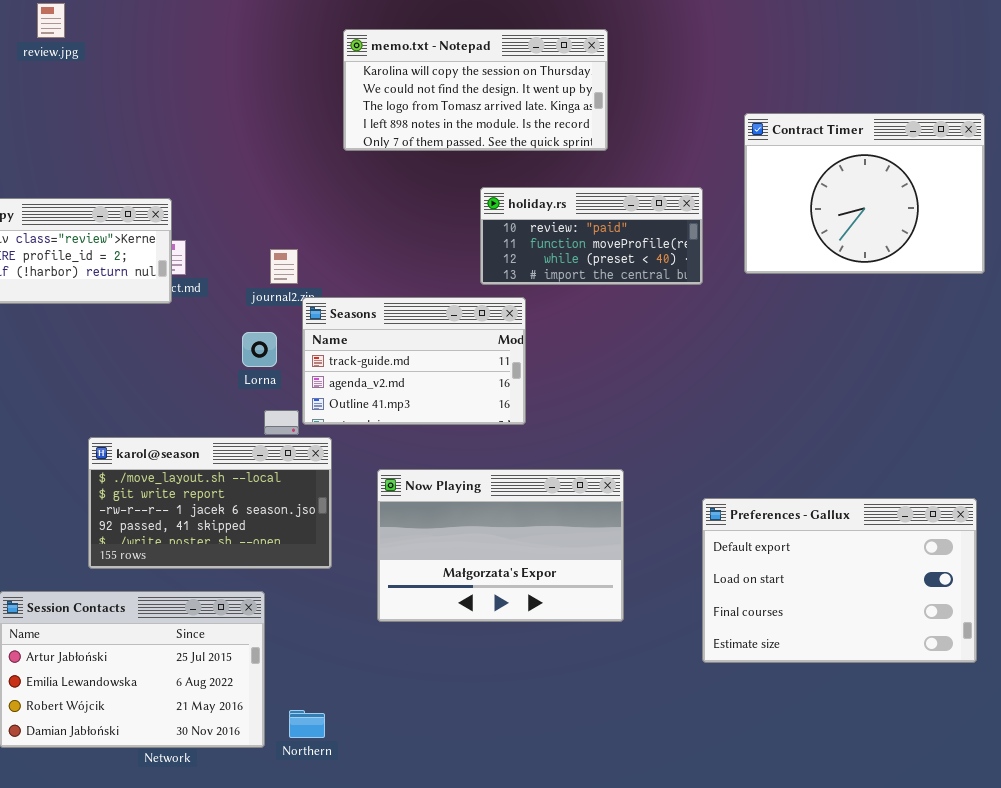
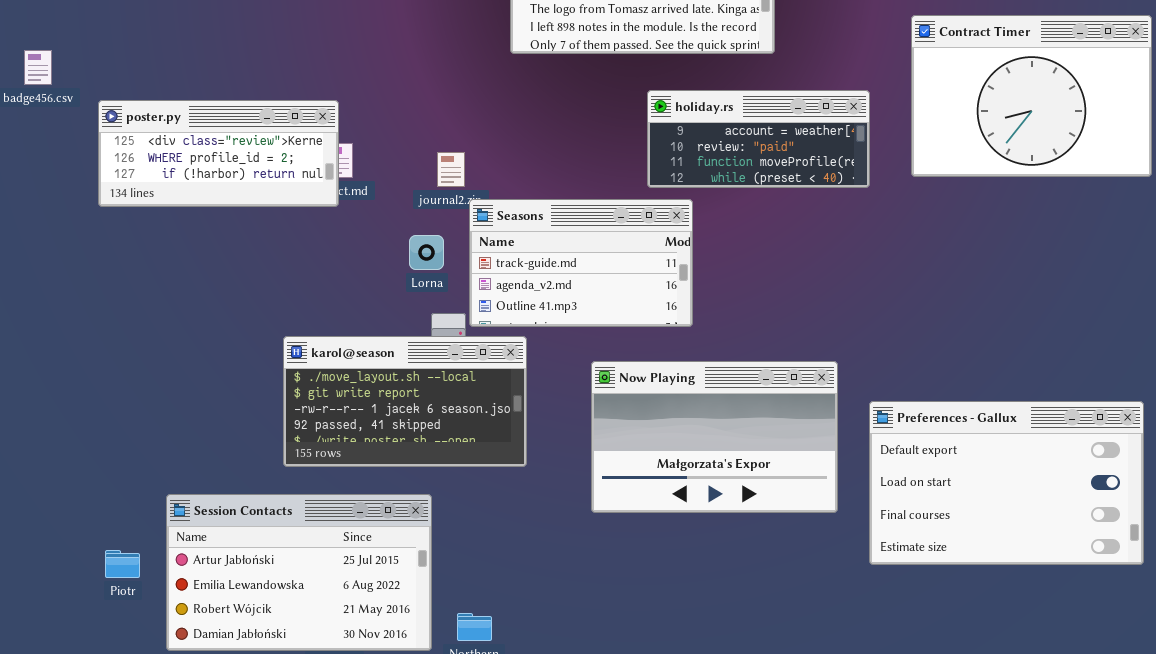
holiday.rs: [480,187,703,285] -> [647,90,870,188], scrolled up 1 row
karol@season: [88,437,332,569] -> [283,336,527,467], moved
Now Playing: [377,469,624,622] -> [591,361,838,513], moved

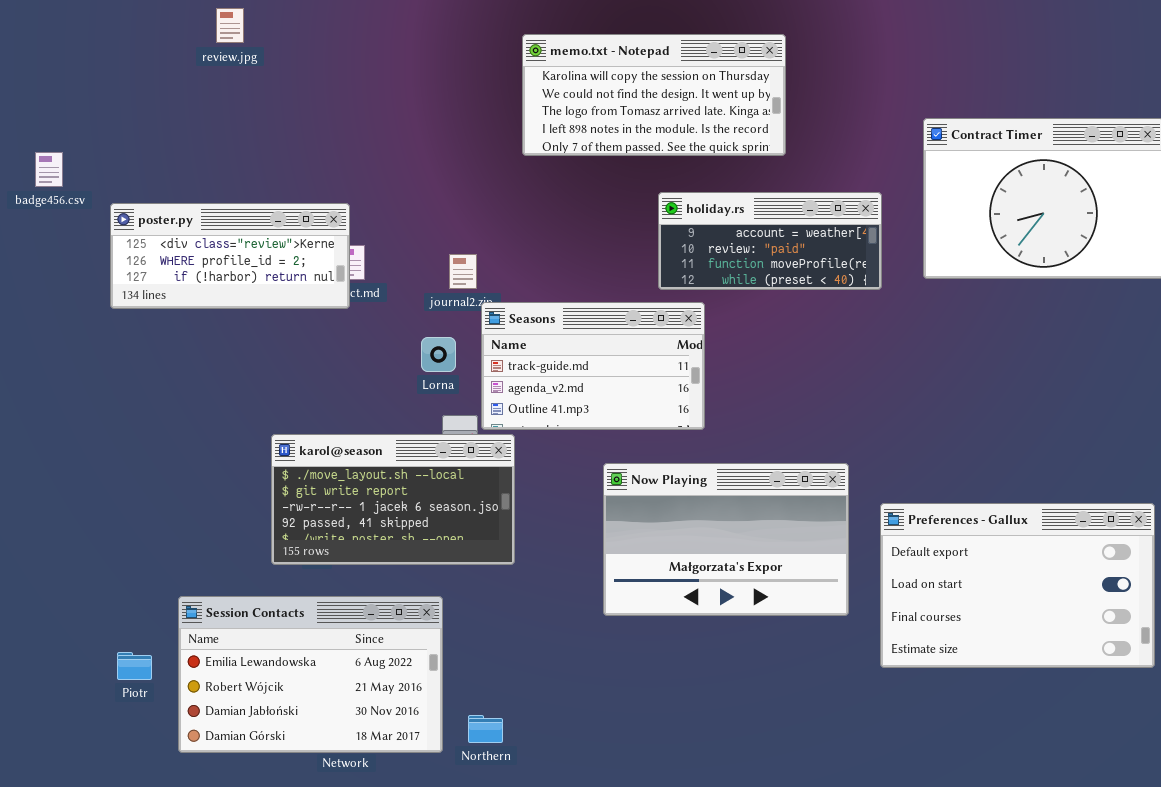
karol@season: [283,336,527,467] -> [271,434,515,565], moved
Session Contacts: [166,494,432,651] -> [178,596,443,753], scrolled down 1 row

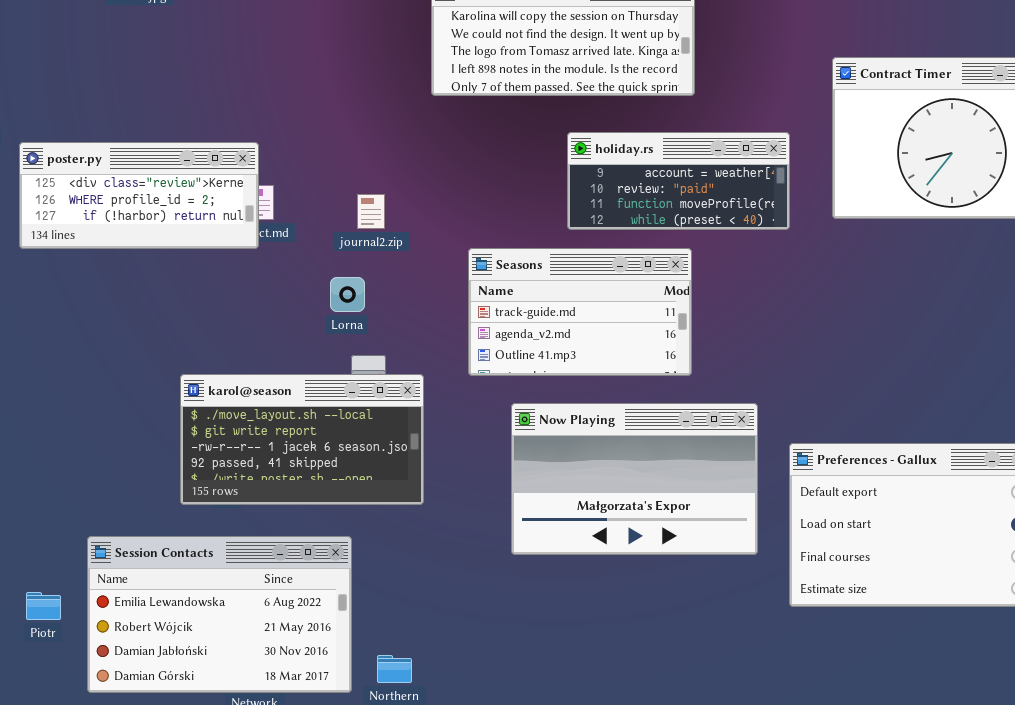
Seasons: [481,302,705,430] -> [468,248,692,376], moved

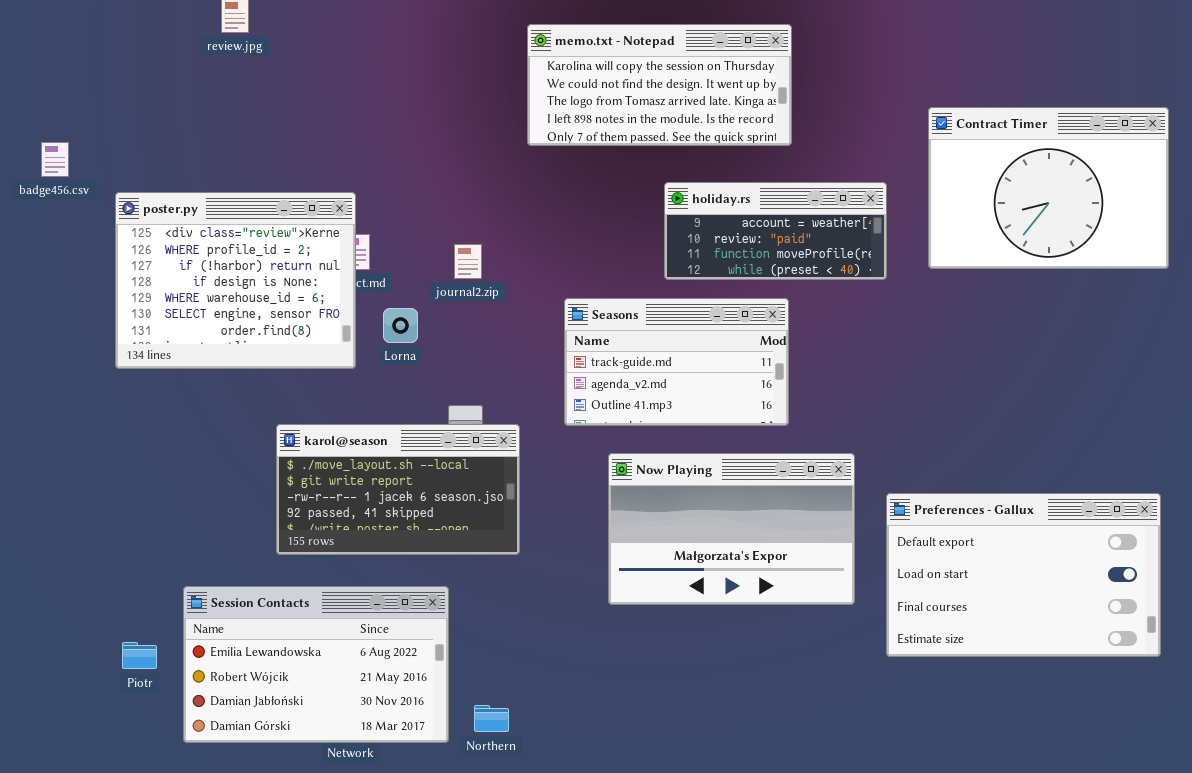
poster.py: [19,142,259,249] -> [115,192,356,369], resized
Lorna: [330,277,365,312] -> [383,308,418,343], moved

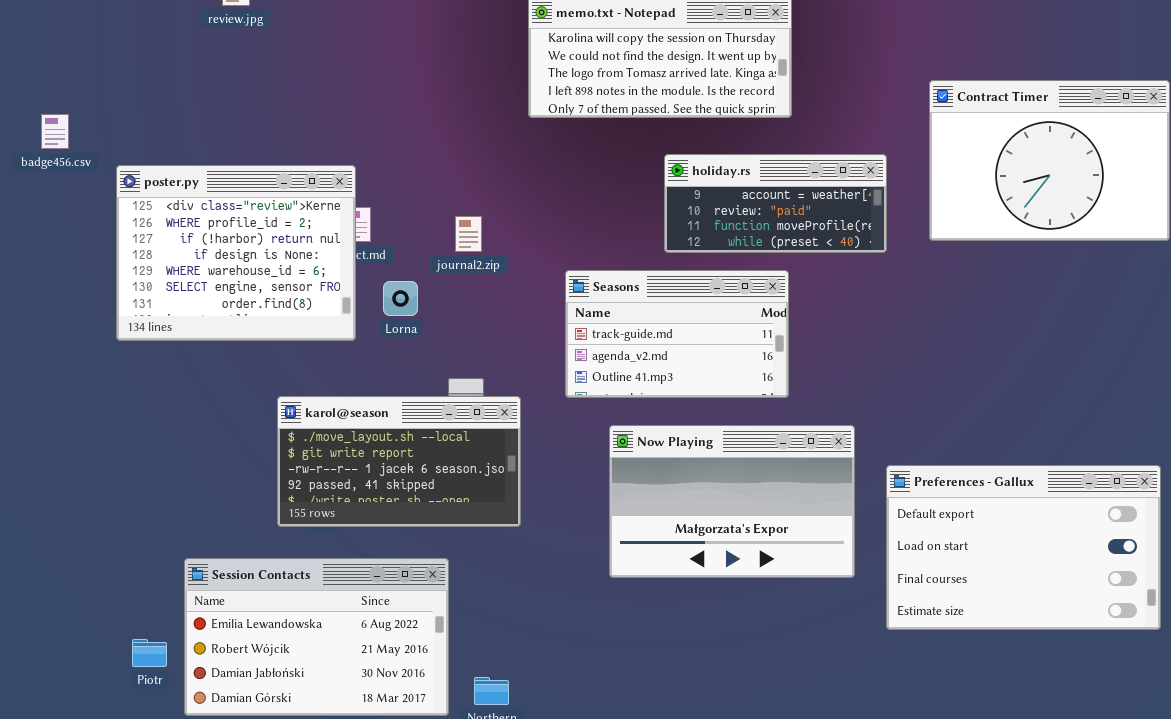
Piotr: [122,642,157,669] -> [132,639,167,667], moved

